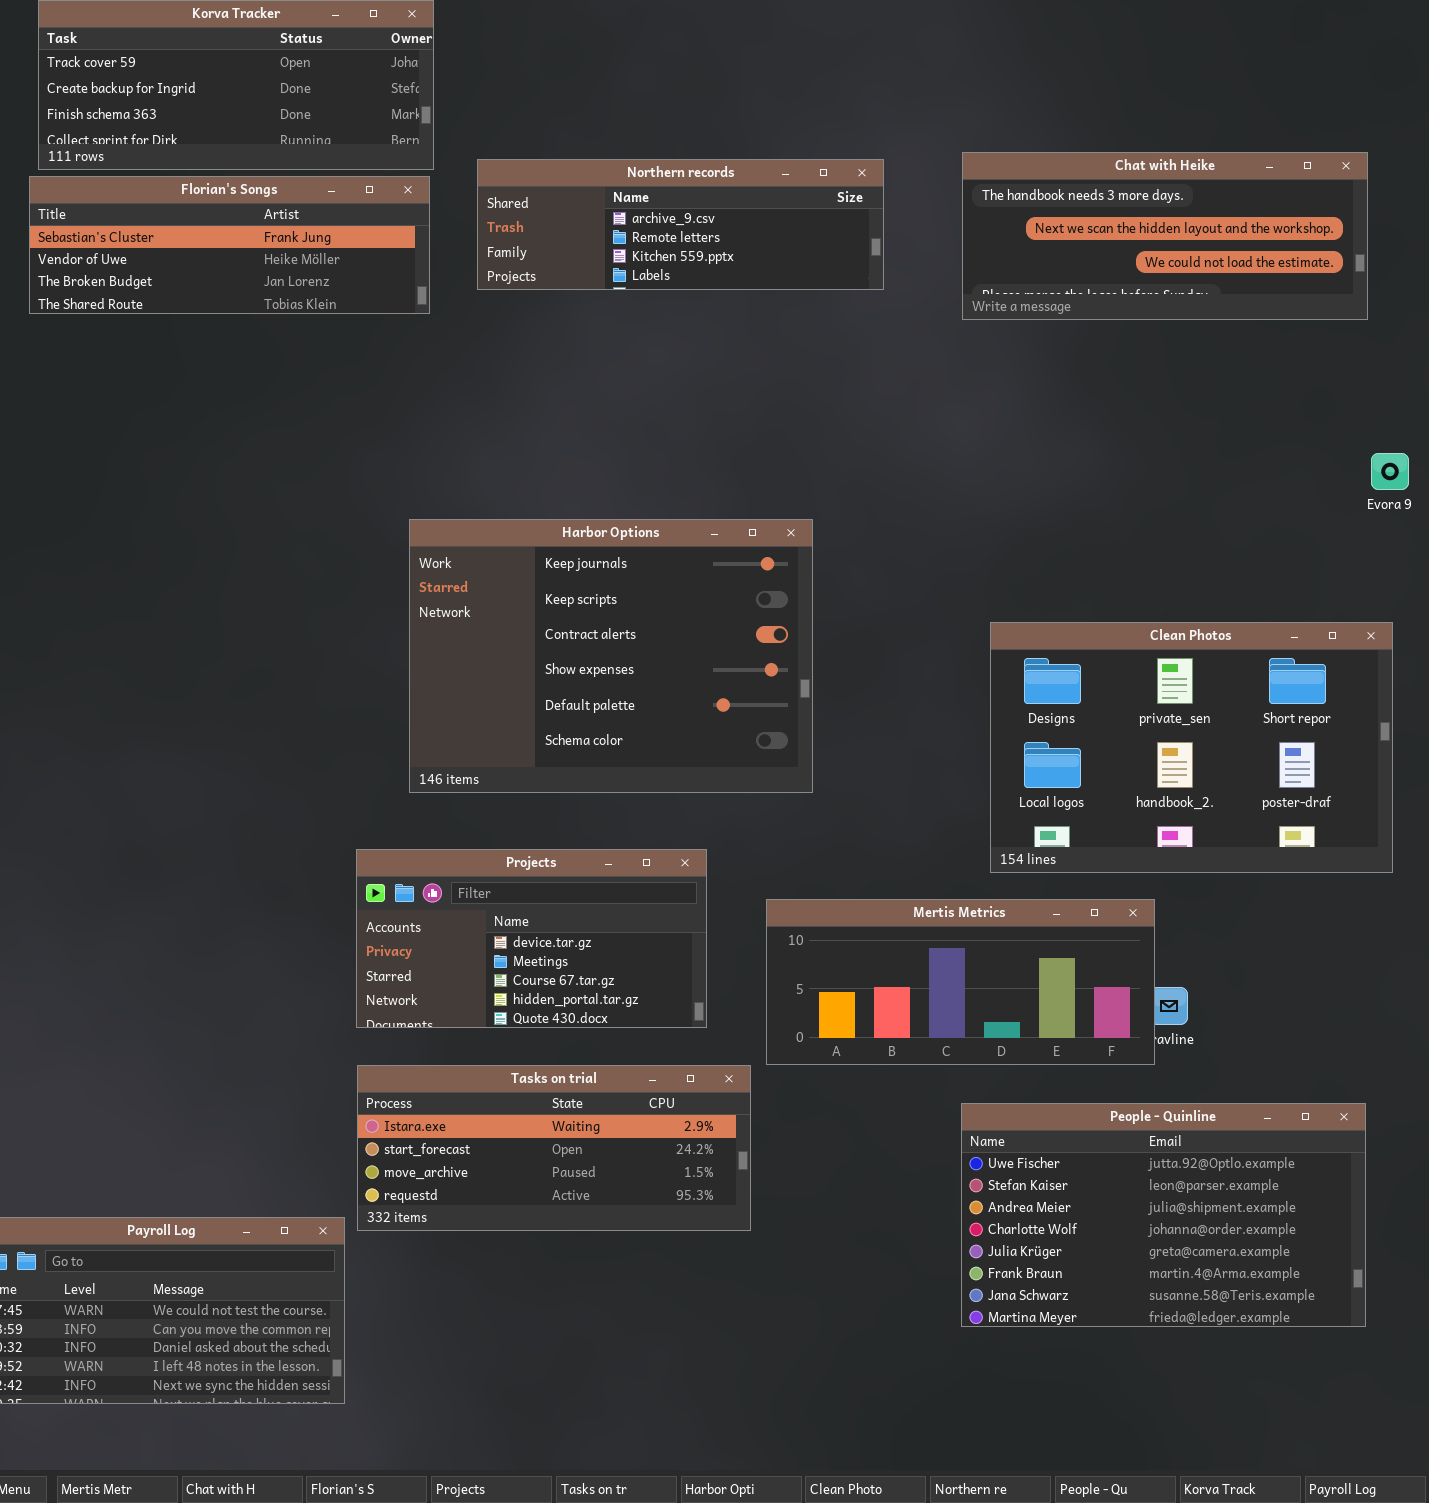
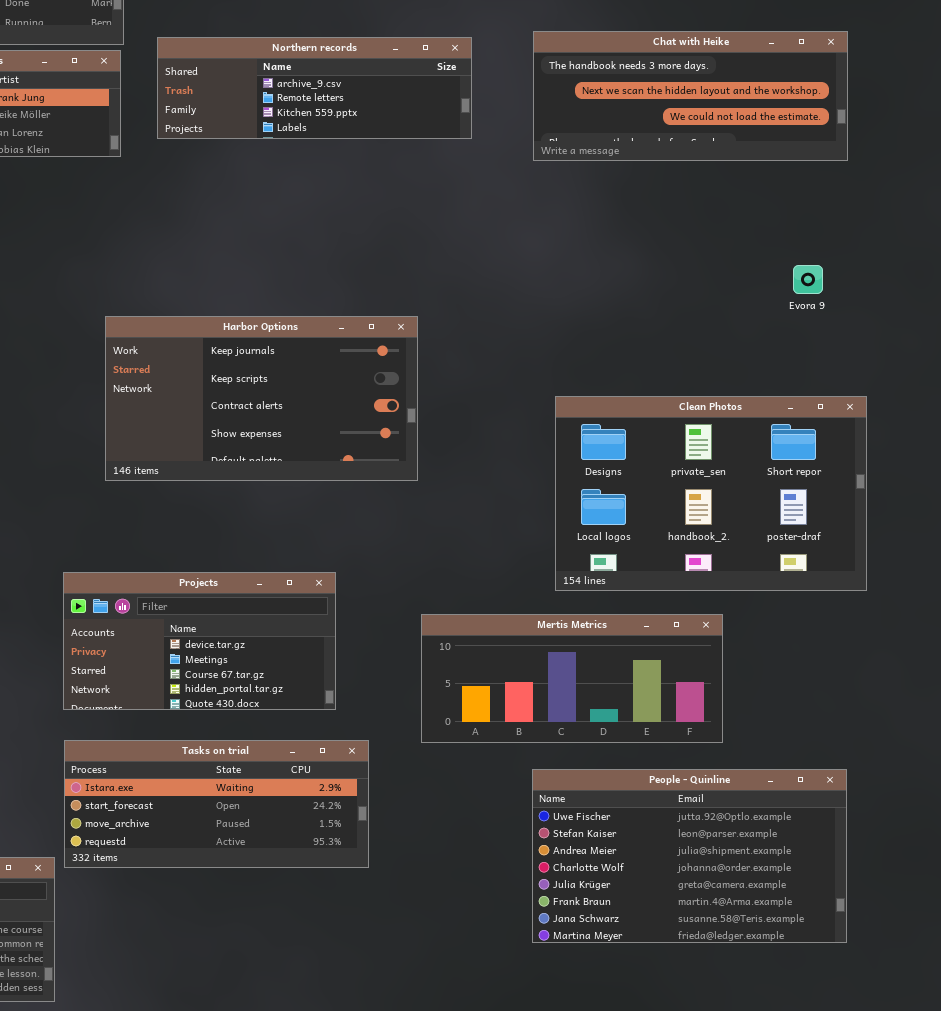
Evora 9: [1371,453,1409,490] -> [793,265,823,294], moved
Harbor Options: [409,519,813,793] -> [105,316,418,481], resized
Mertis Metrics: [766,899,1155,1065] -> [421,614,723,743], moved

